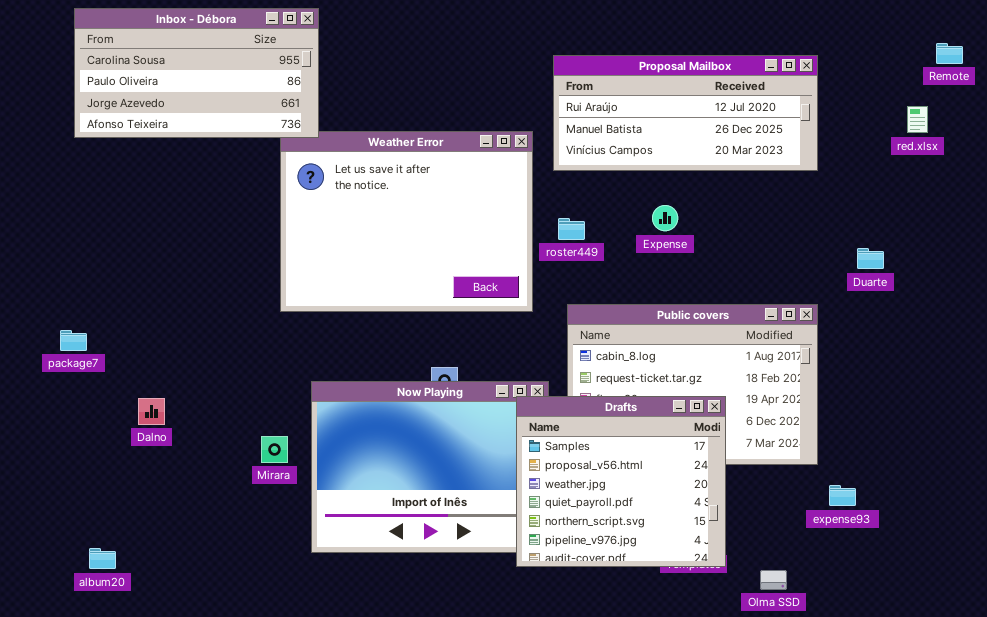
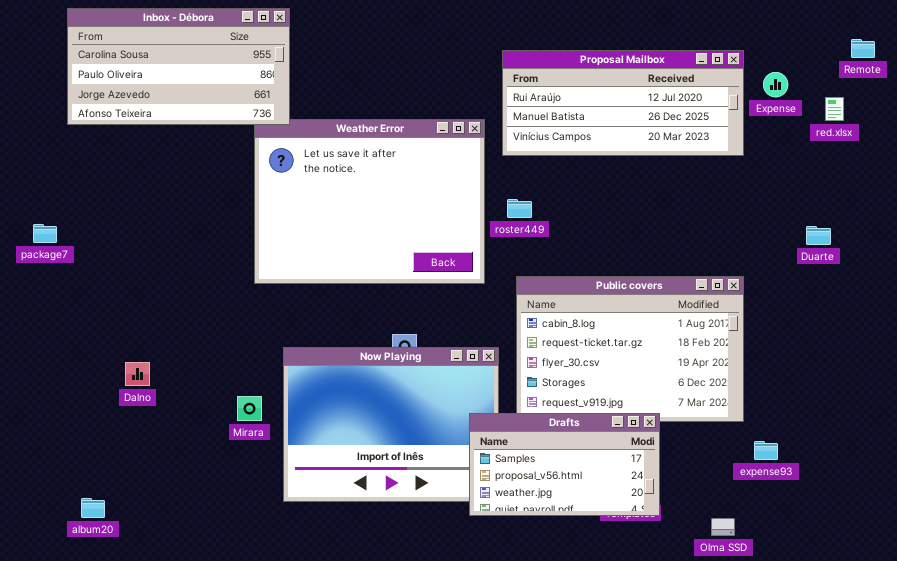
Expense: [652,205,678,231] -> [763,72,788,97], moved
Duarte: [857,248,884,269] -> [806,226,831,245], moved
package7: [60,330,87,351] -> [33,224,57,243], moved
Drafts: [516,396,726,567] -> [469,413,660,516], resized
Olma SSD: [760,570,787,590] -> [711,518,735,536], moved

